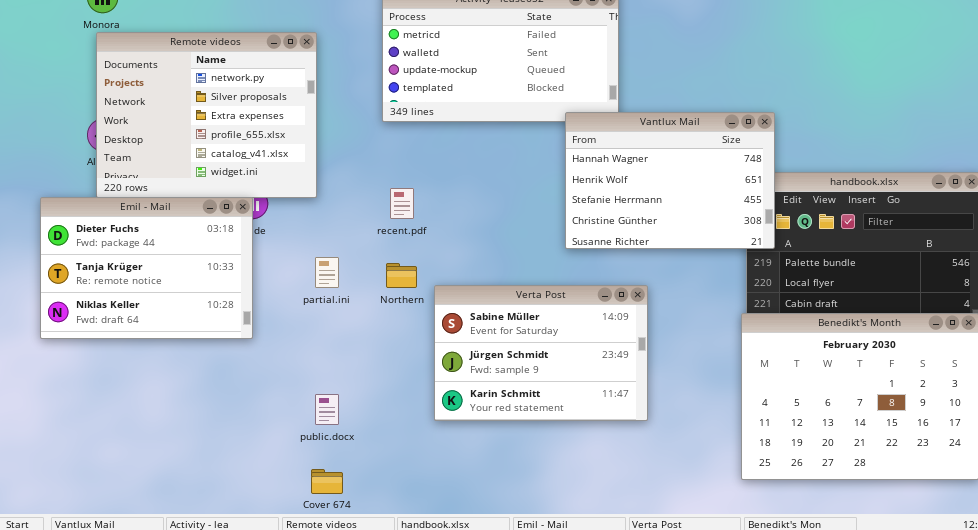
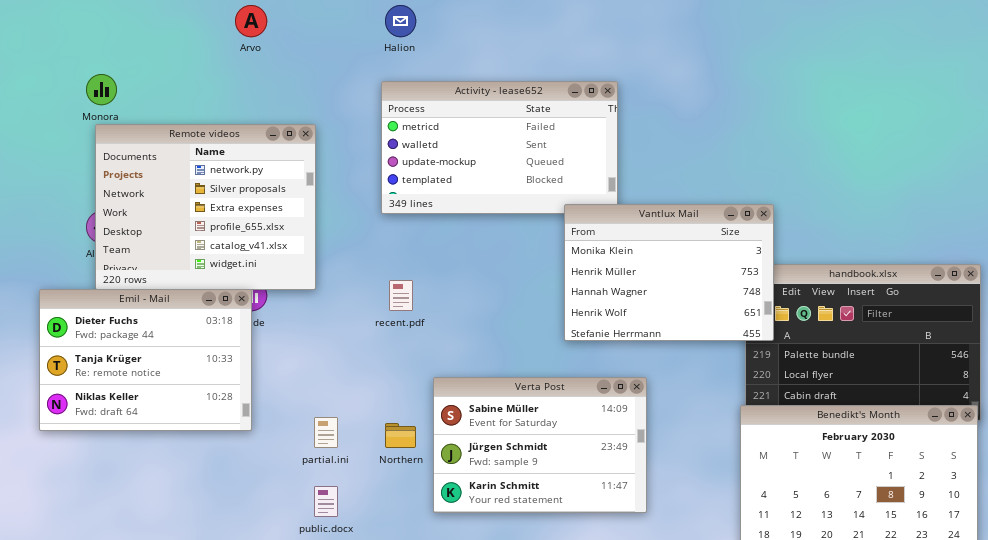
Vantlux Mail: [565,112,775,249] -> [564,204,774,341], scrolled up 2 rows
partial.ini: [315,257,339,288] -> [314,417,338,448], moved
Northern: [386,263,417,288] -> [385,423,416,448], moved

